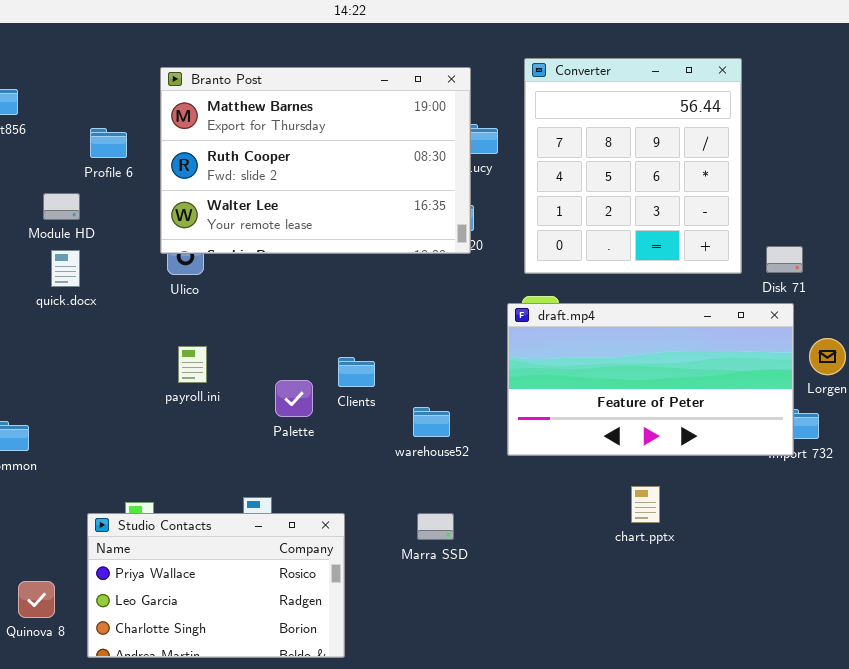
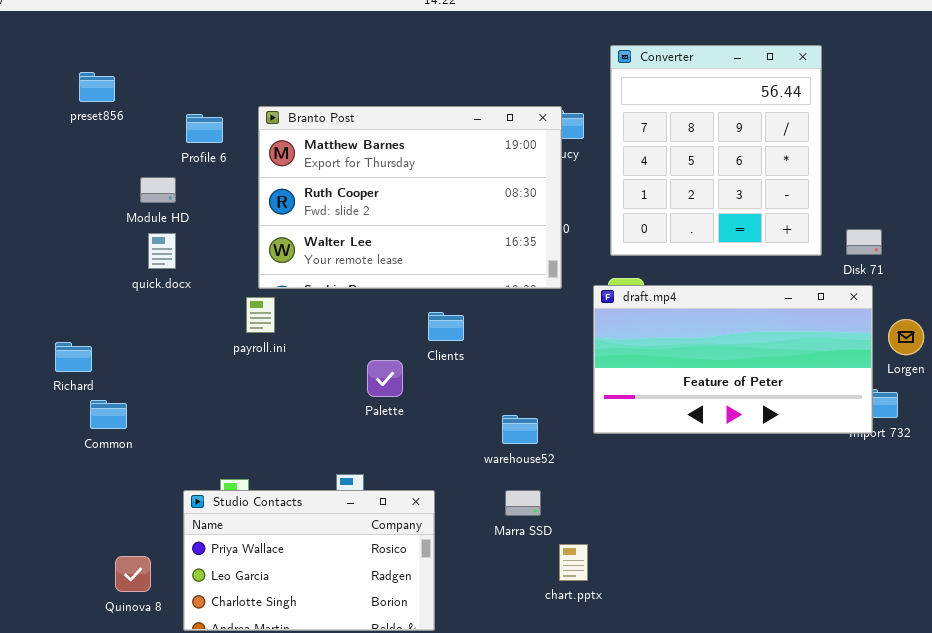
Branto Post: [160,67,471,254] -> [258,106,562,289], moved
payroll.ini: [178,346,207,383] -> [246,297,275,333], moved
Clients: [338,357,375,387] -> [428,312,464,341], moved
warehouse52: [413,407,450,437] -> [502,415,538,444], moved
chart.pptx: [631,486,660,523] -> [559,544,588,581], moved

